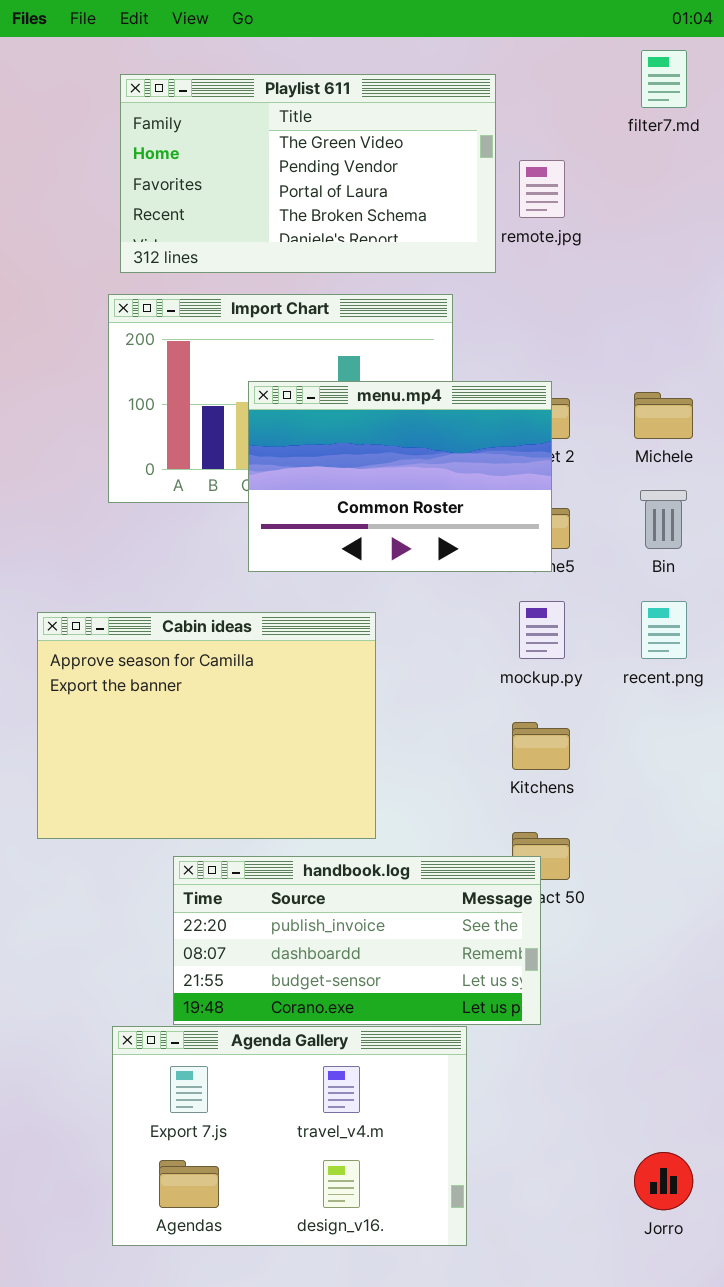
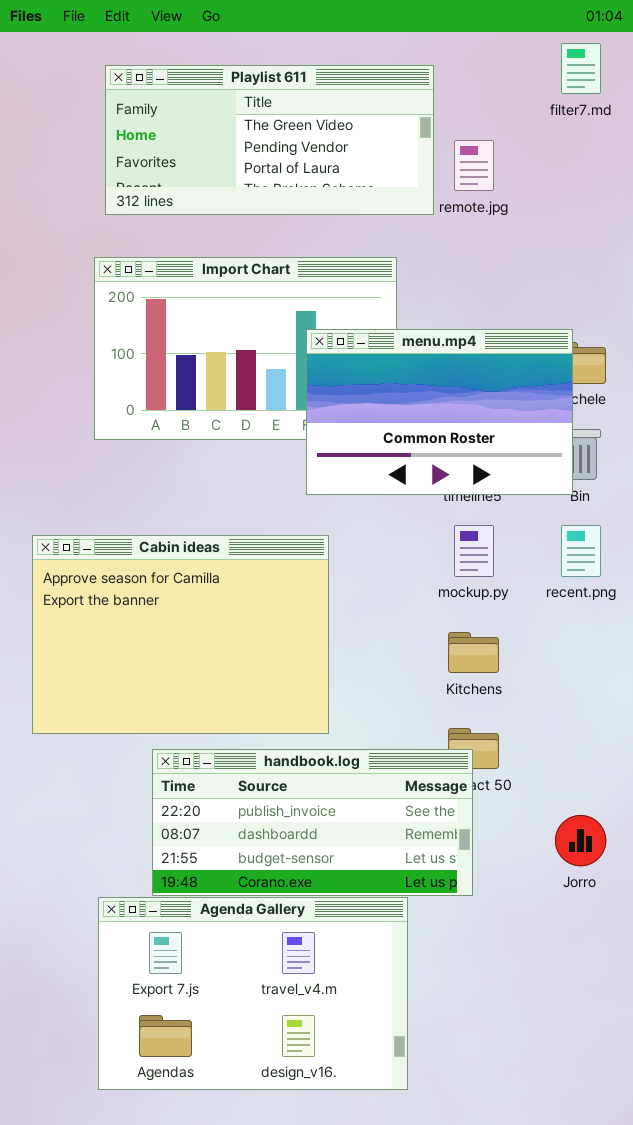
Playlist 611: [120,74,496,273] -> [105,65,434,215], resized
menu.mp4: [248,381,552,572] -> [306,329,573,495], moved
Jorro: [634,1152,693,1210] -> [555,815,606,866], moved

